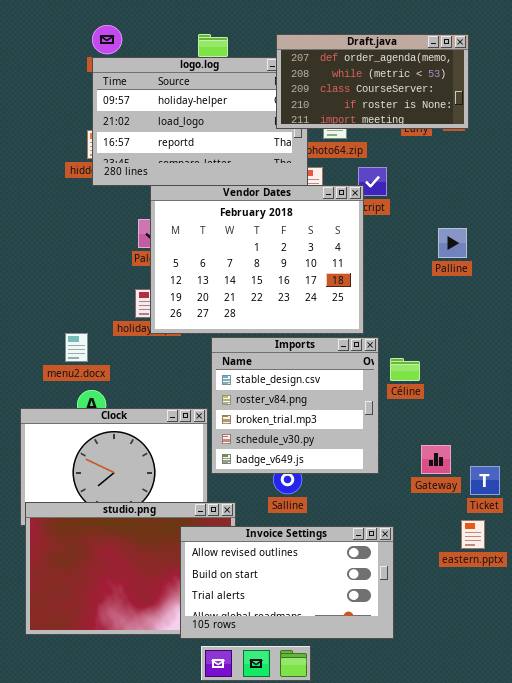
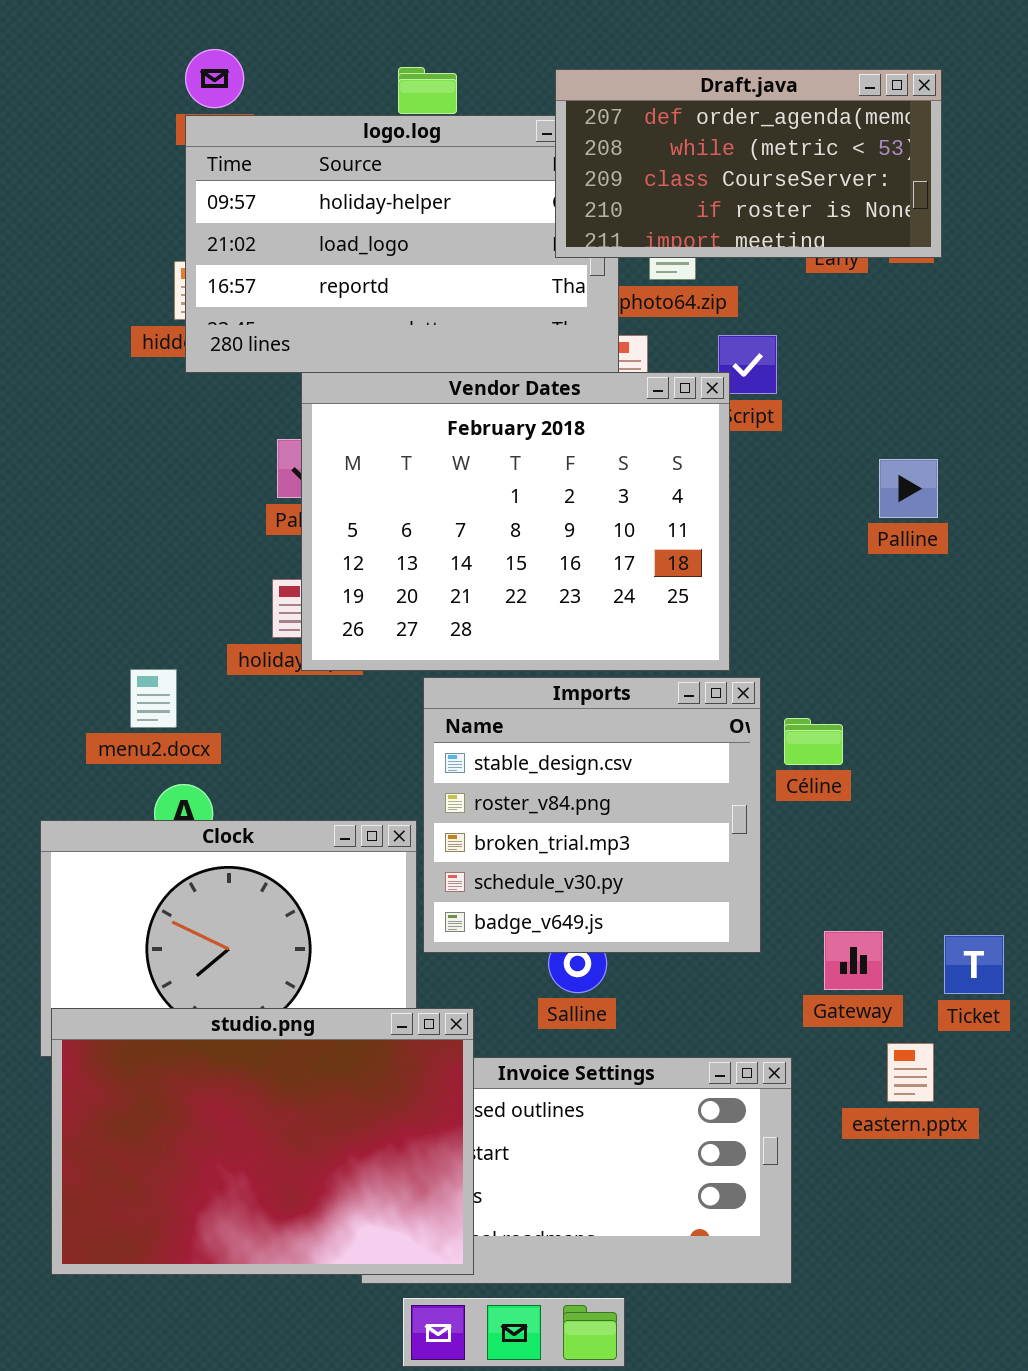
Gateway: [421,445,451,474] -> [824,931,883,990], moved
studio.png: [25,502,236,635] -> [51,1008,474,1275], raised
eastern.pptx: [461,520,485,549] -> [887,1043,934,1102], moved

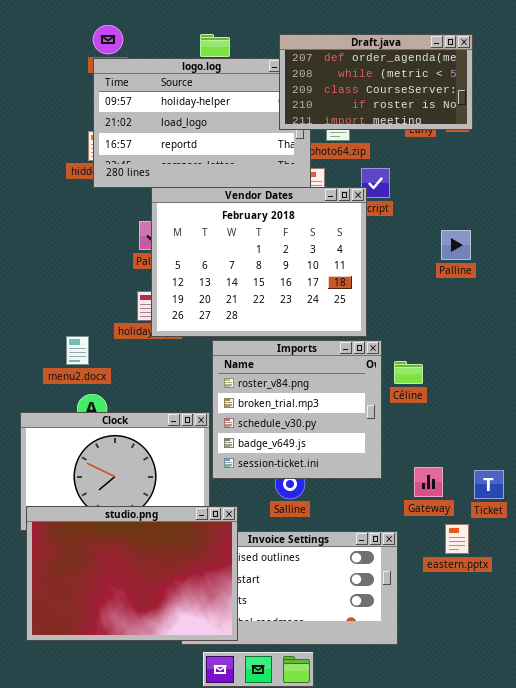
Imports: [423,677,761,953] -> [212,340,382,479], scrolled down 1 row

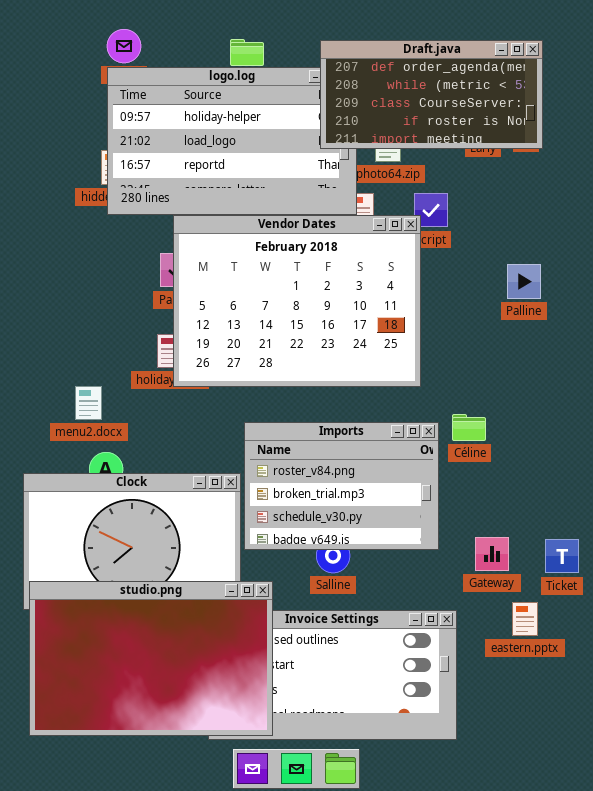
Imports: [212,340,382,479] -> [244,422,439,550], resized

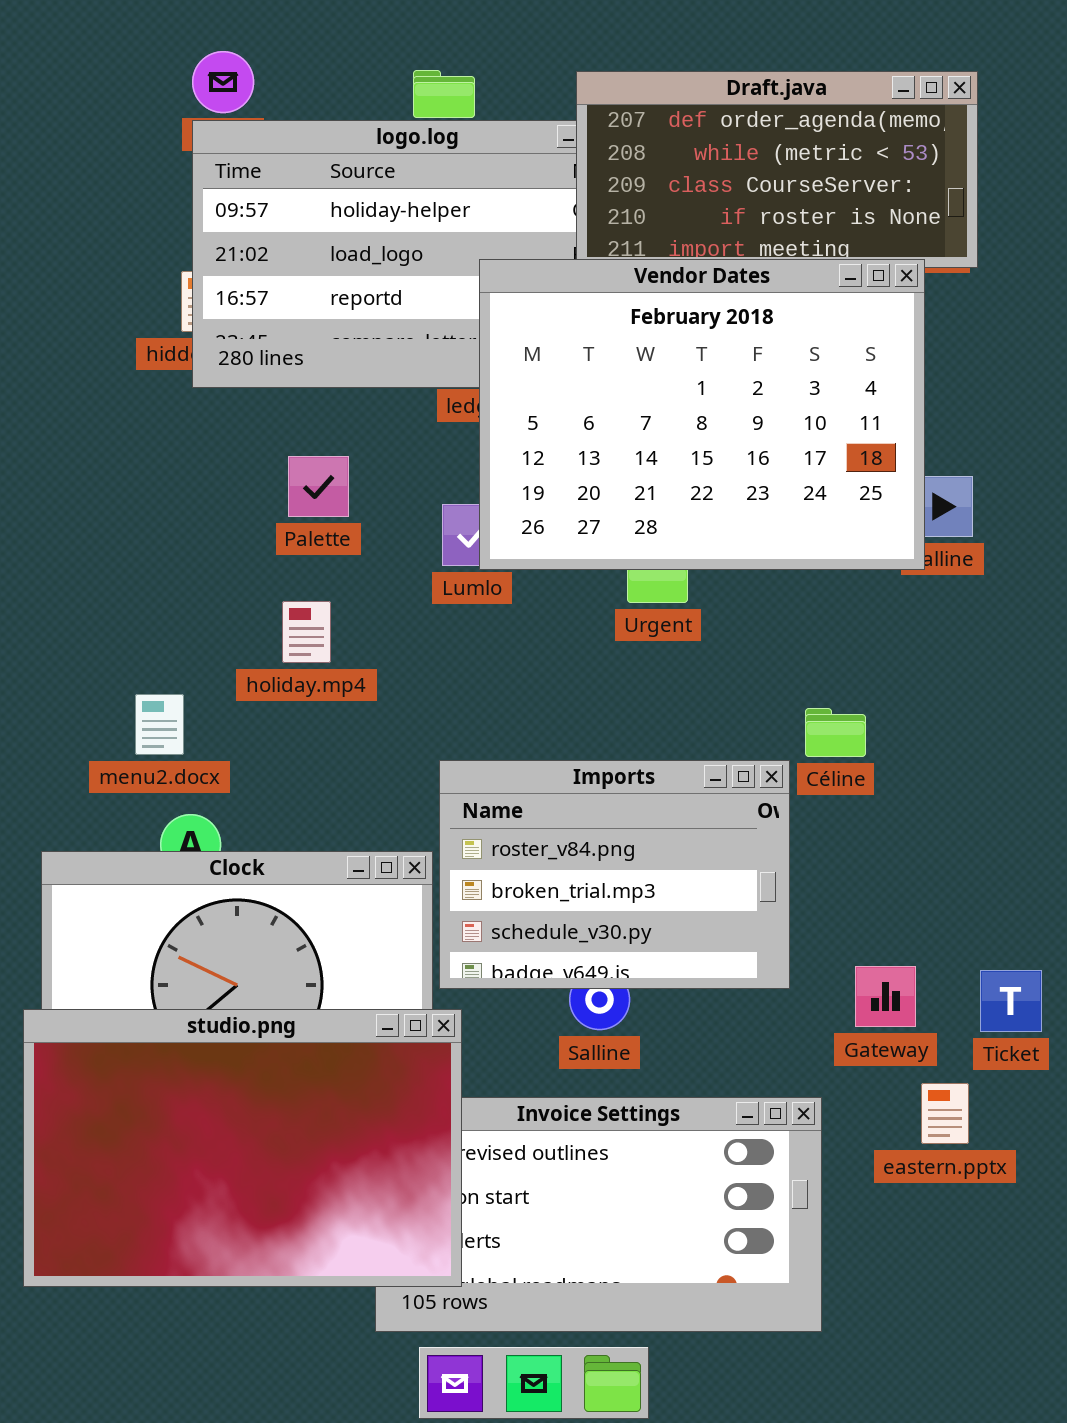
Vendor Dates: [173,215,421,387] -> [479,259,925,570], moved
Céline: [452,414,486,441] -> [805,708,866,757], moved
studio.png: [29,581,273,736] -> [23,1009,462,1287], moved

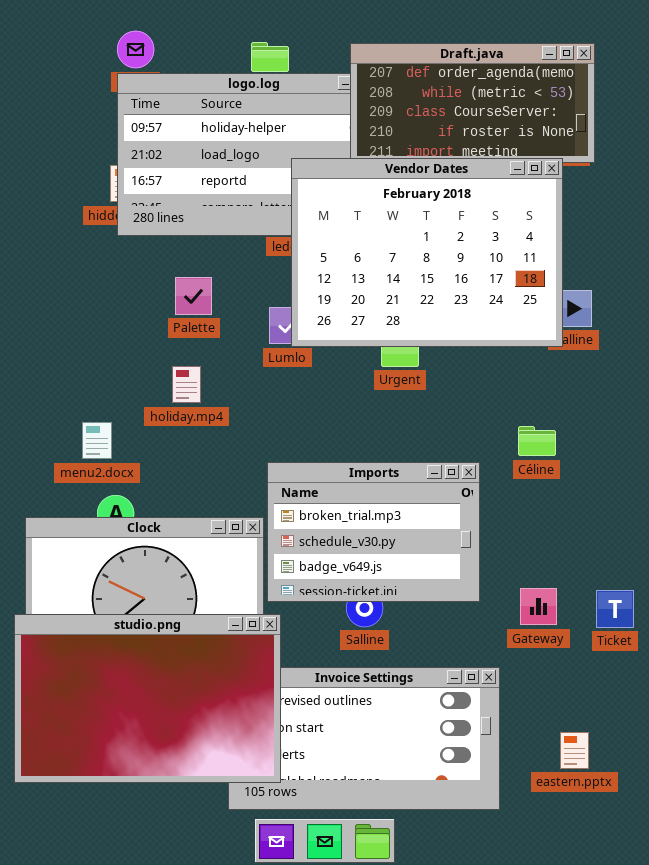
Céline: [805,708,866,757] -> [518,426,556,456], moved
Imports: [439,760,790,989] -> [267,462,480,602], scrolled down 1 row
eastern.pptx: [921,1083,969,1144] -> [560,732,589,769], moved

